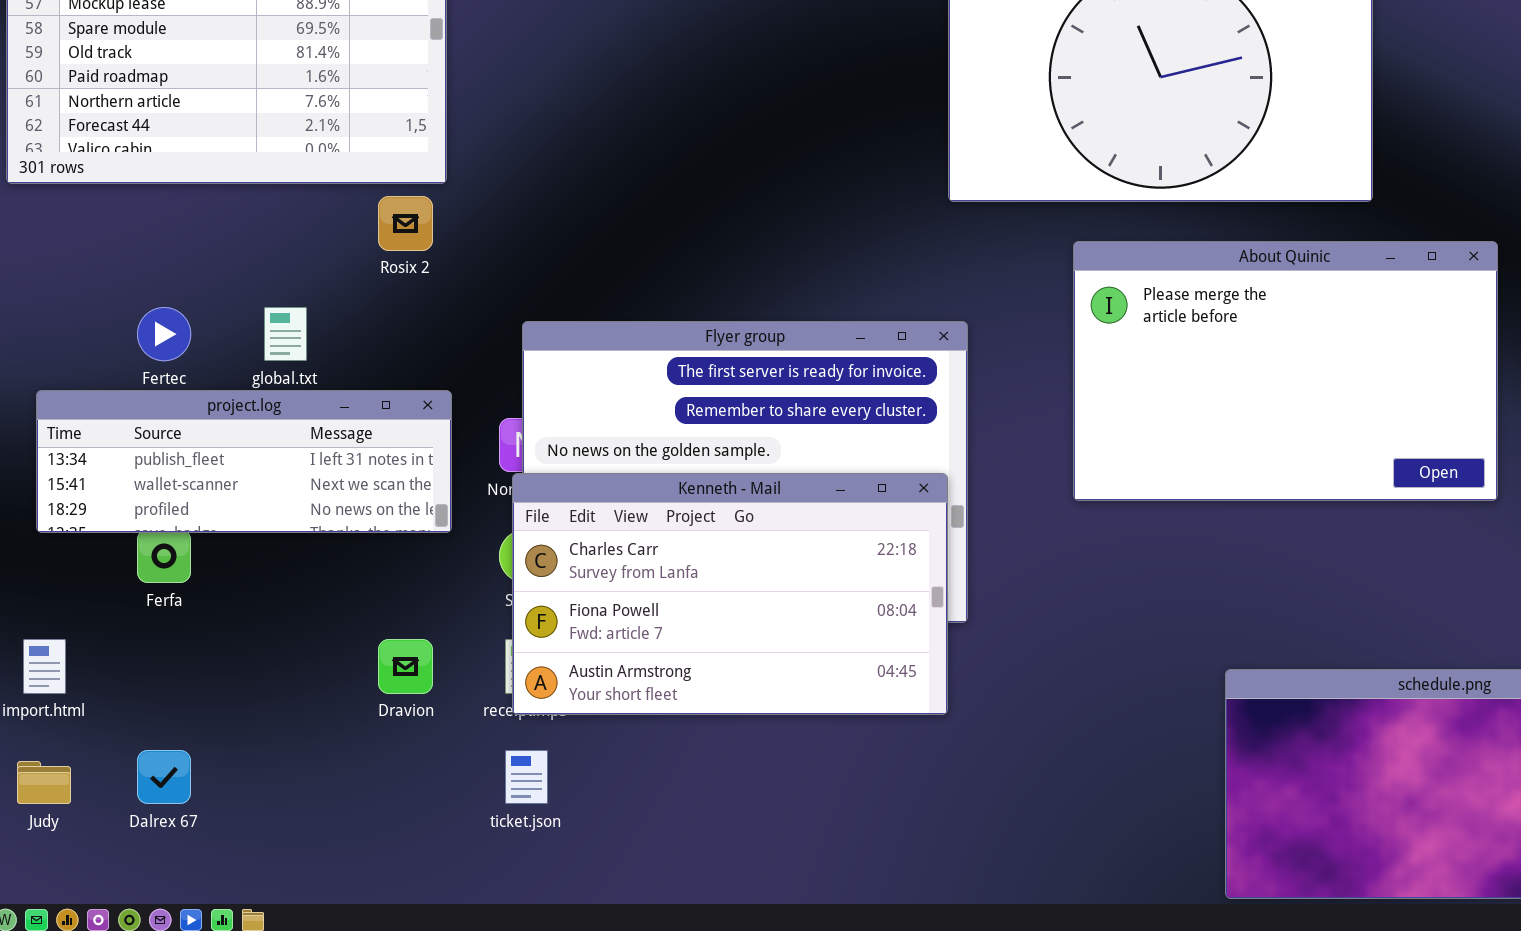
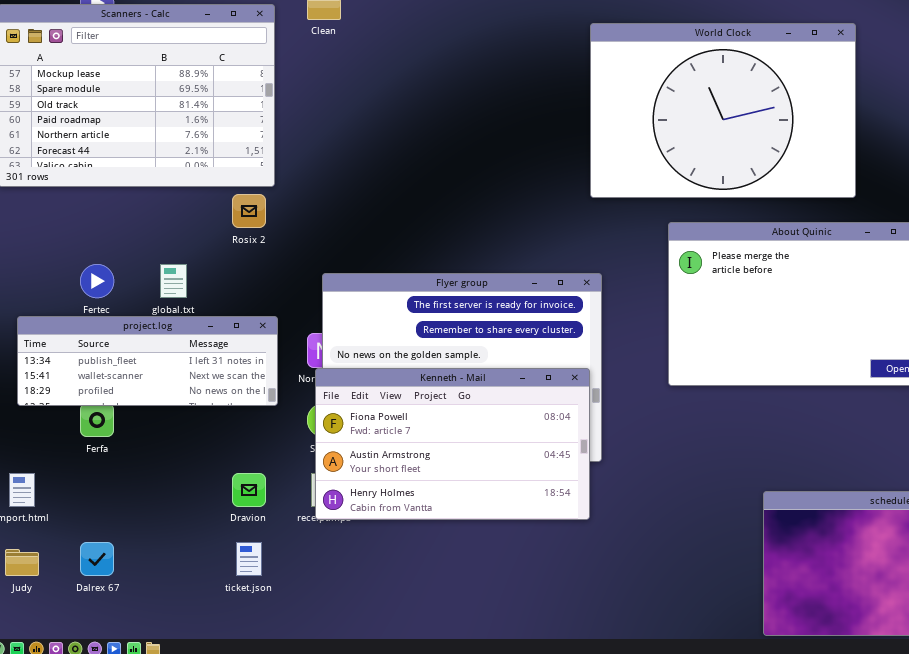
Kenneth - Mail: [512,473,948,715] -> [315,368,590,520], scrolled down 1 row
ticket.json: [505,750,548,804] -> [236,542,262,576], moved

